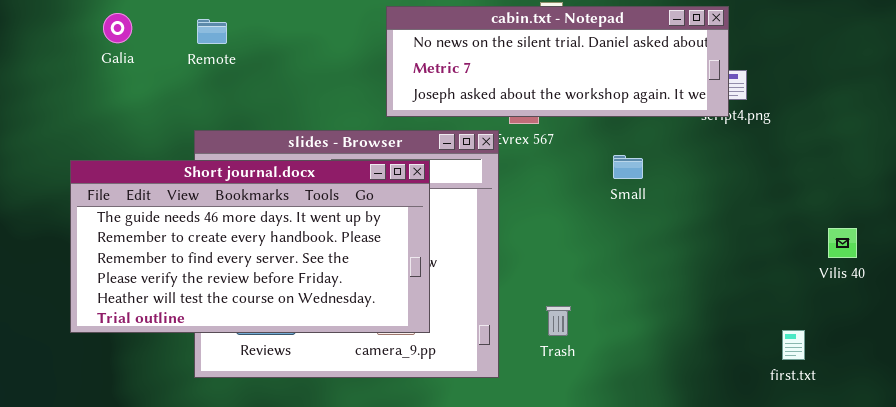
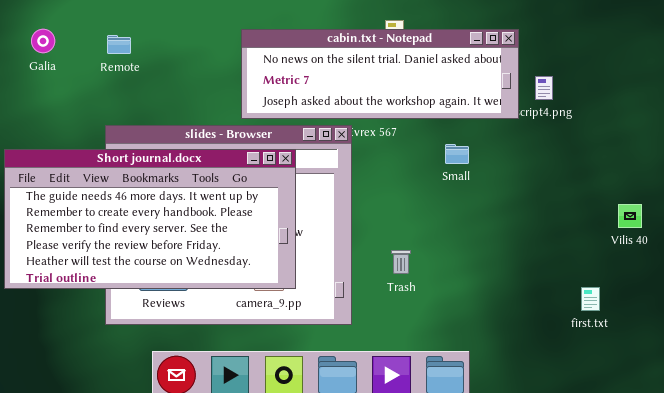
cabin.txt - Notepad: [386,6,729,117] -> [241,29,519,119], moved
Trash: [546,306,571,336] -> [391,250,411,274], moved

